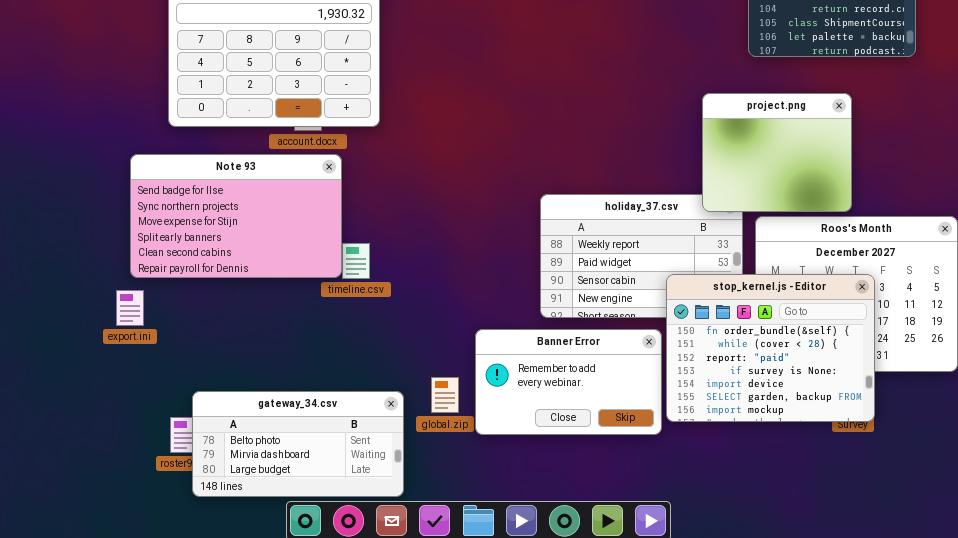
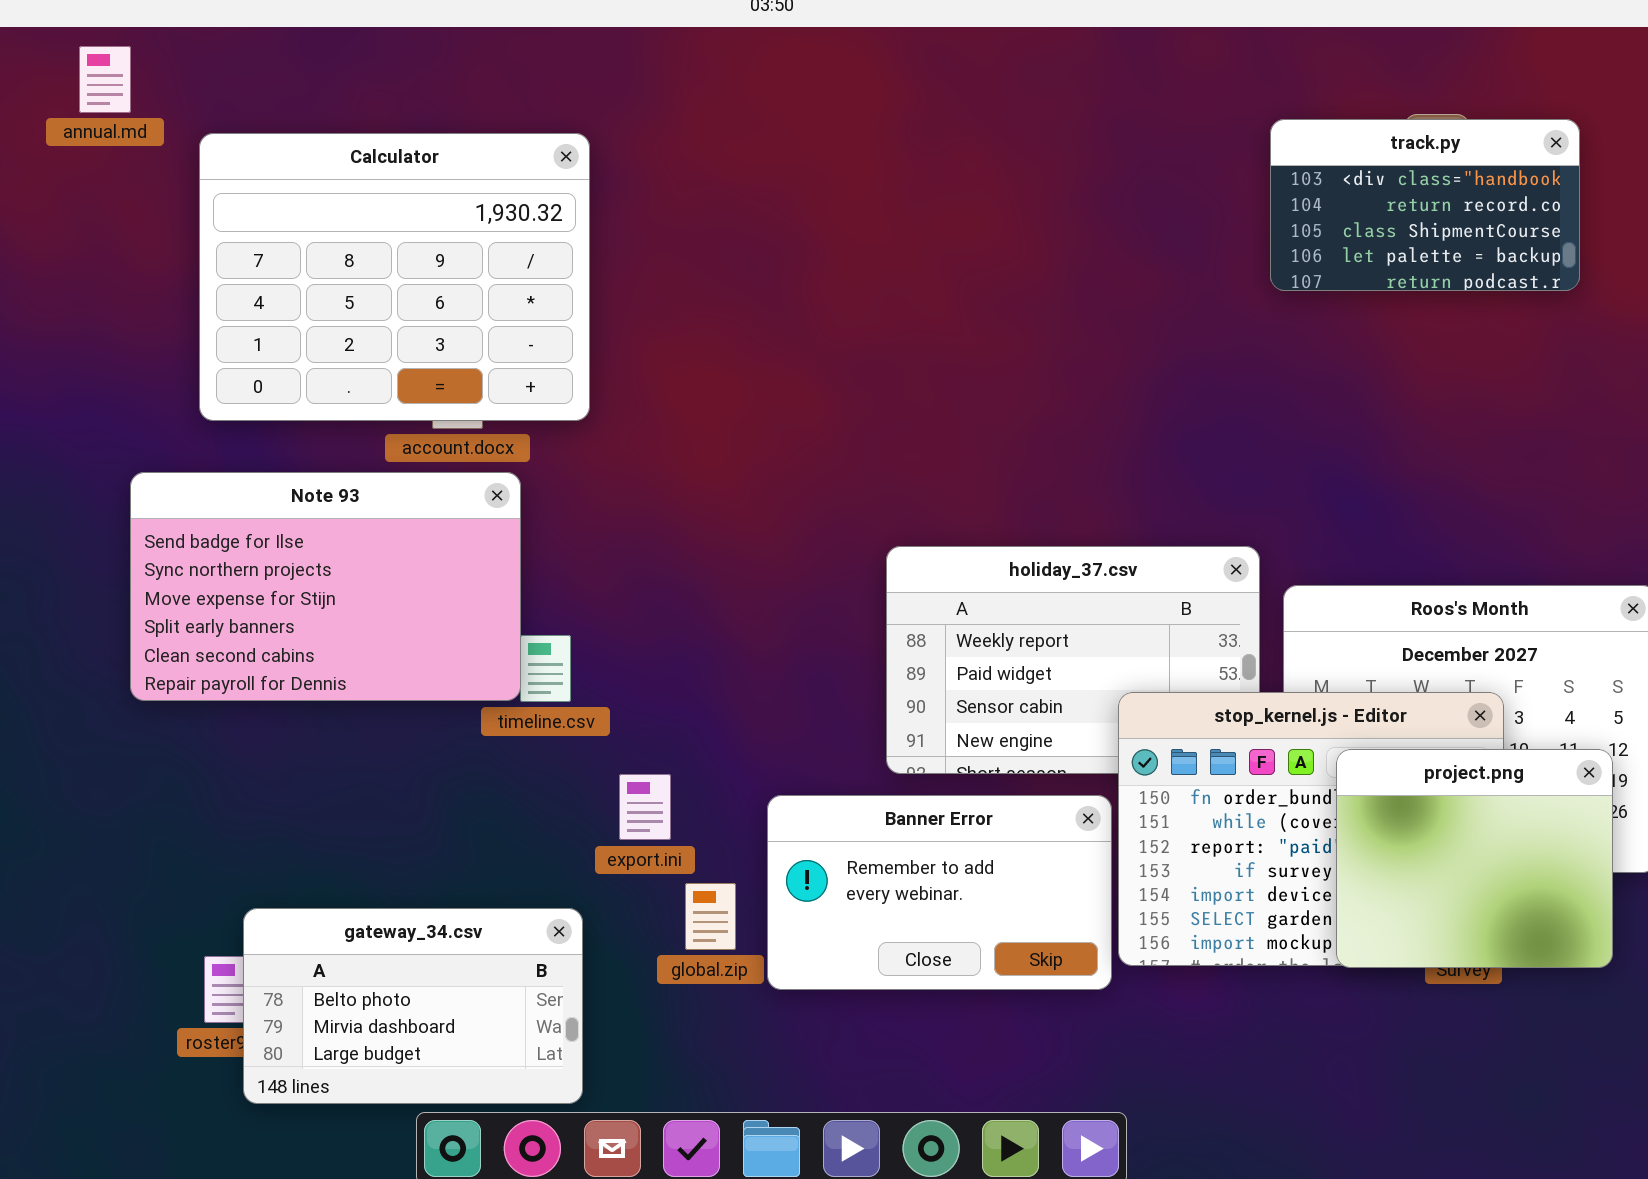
project.png: [702,93,852,212] -> [1336,749,1613,968], moved
export.ini: [116,290,144,326] -> [619,774,671,840], moved
gateway_34.csv: [192,391,404,497] -> [243,908,583,1104], resized

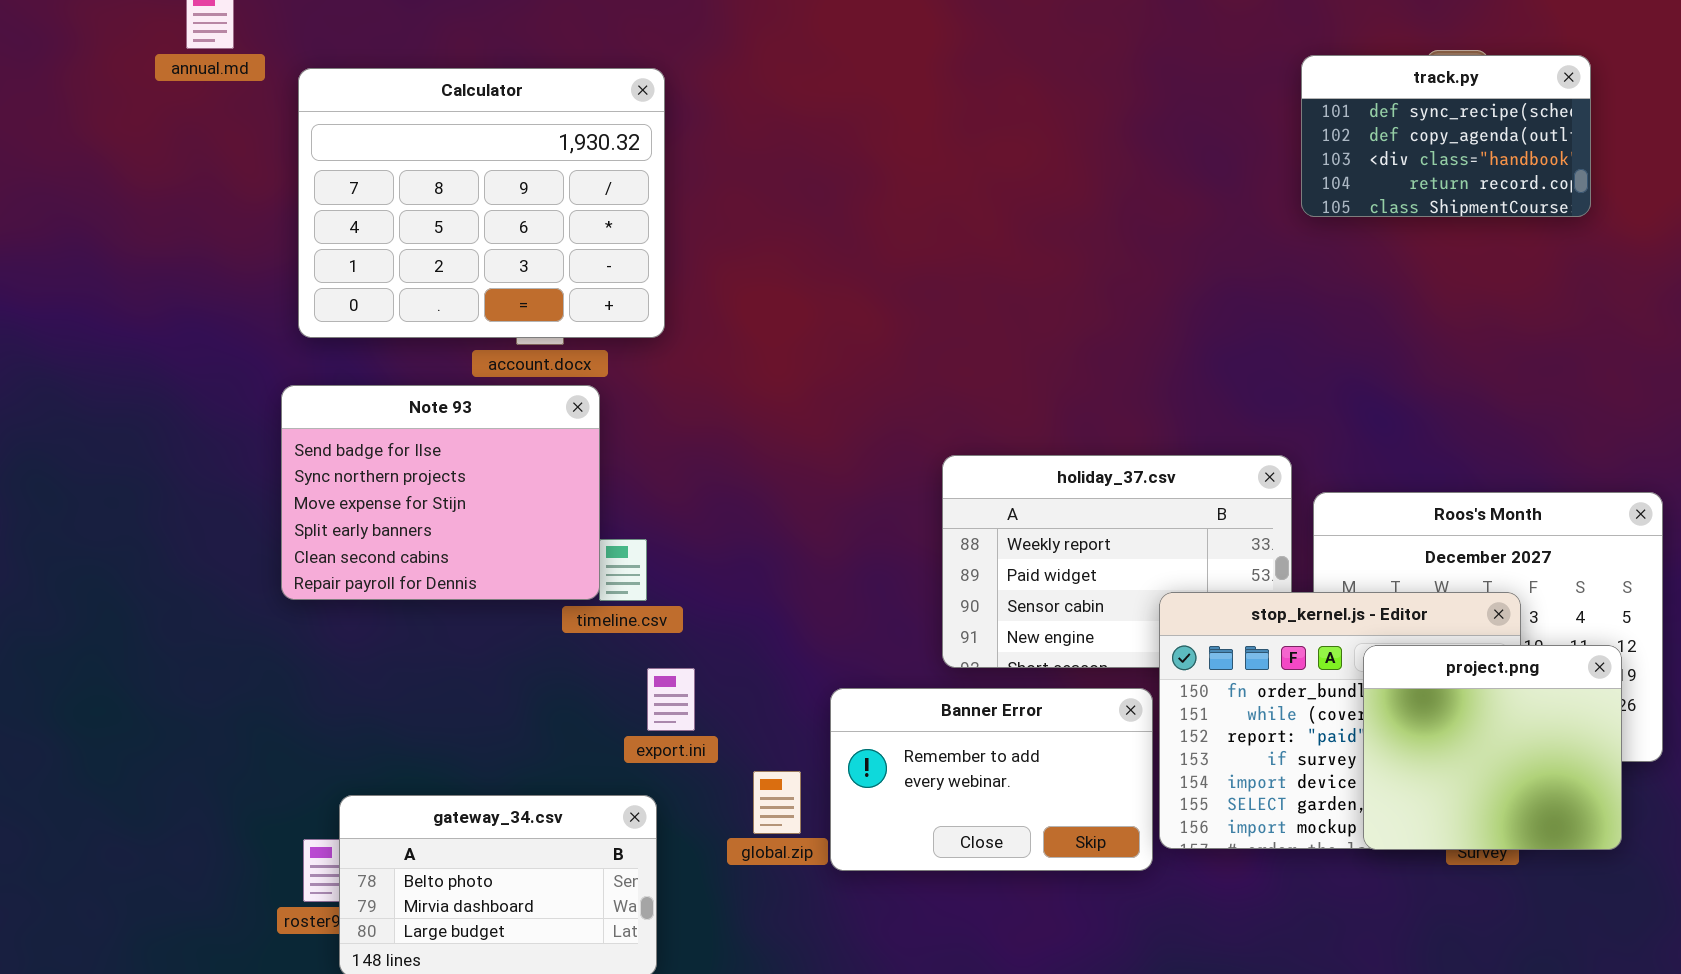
track.py: [1270,119,1580,291] -> [1301,55,1591,217], scrolled up 2 rows
Note 93: [130,472,521,701] -> [281,385,600,600], resized
export.ini: [619,774,671,840] -> [647,668,695,731], moved

